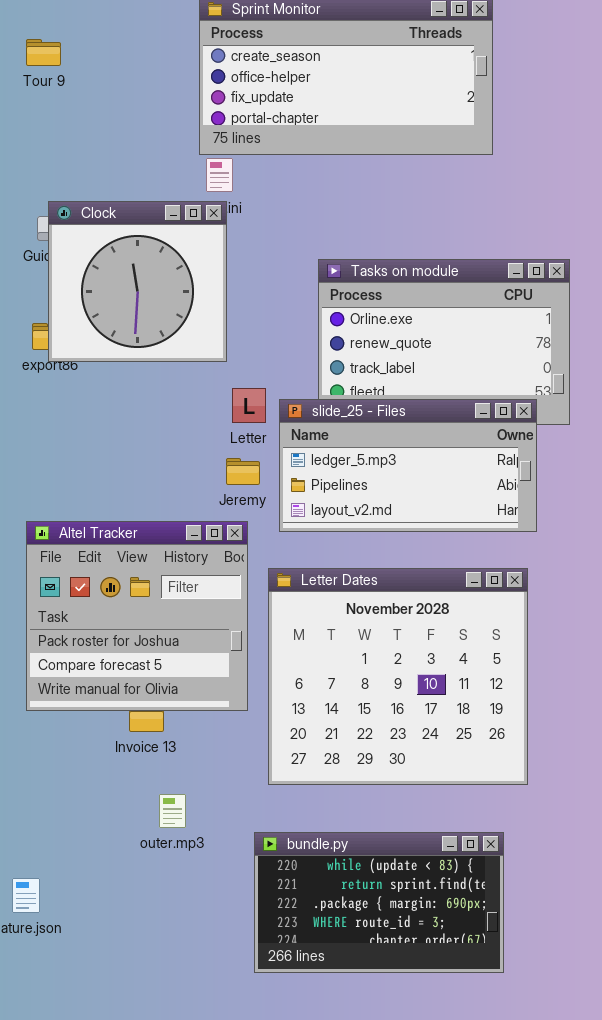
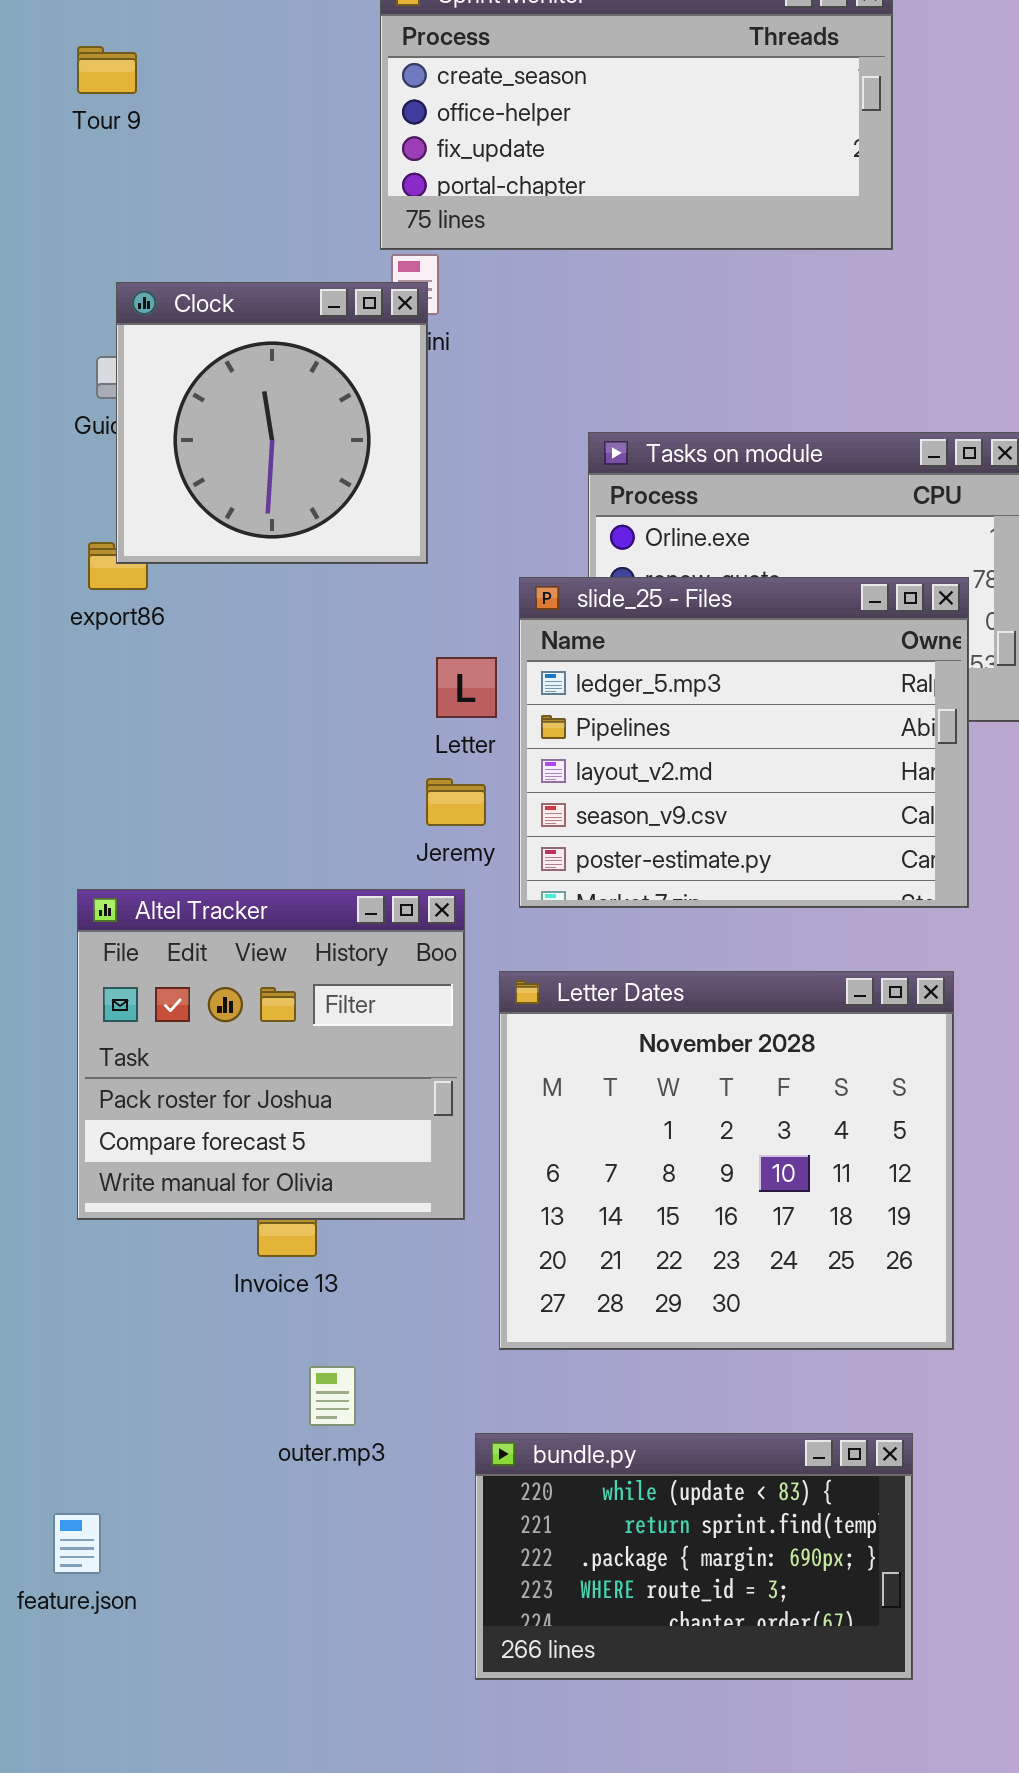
Clock: [48,201,227,362] -> [116,282,428,564], moved
slide_25 - Files: [279,399,537,532] -> [519,577,969,908], resized

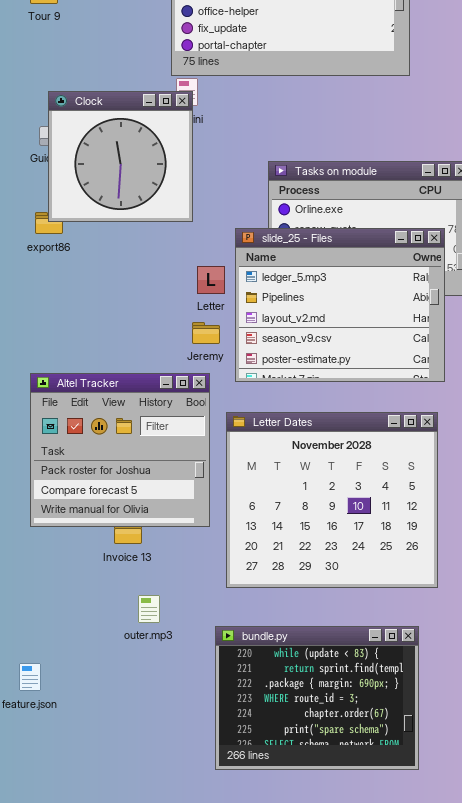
bundle.py: [475,1433,913,1680] -> [215,626,419,770], resized

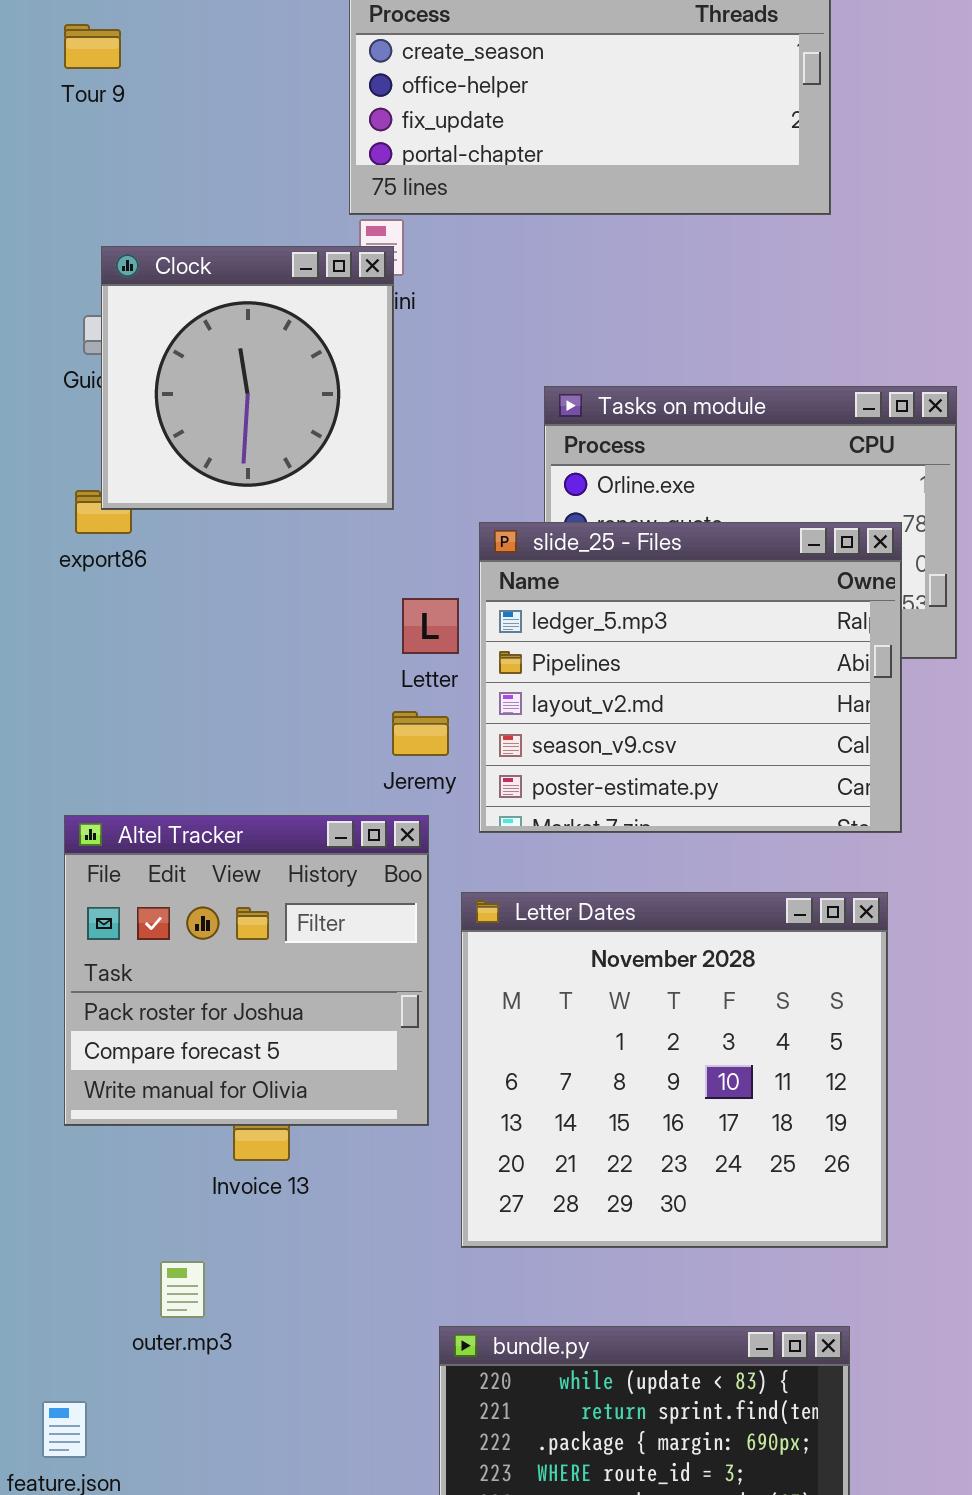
outer.mp3: [138,595,160,623] -> [160,1261,205,1318], moved

